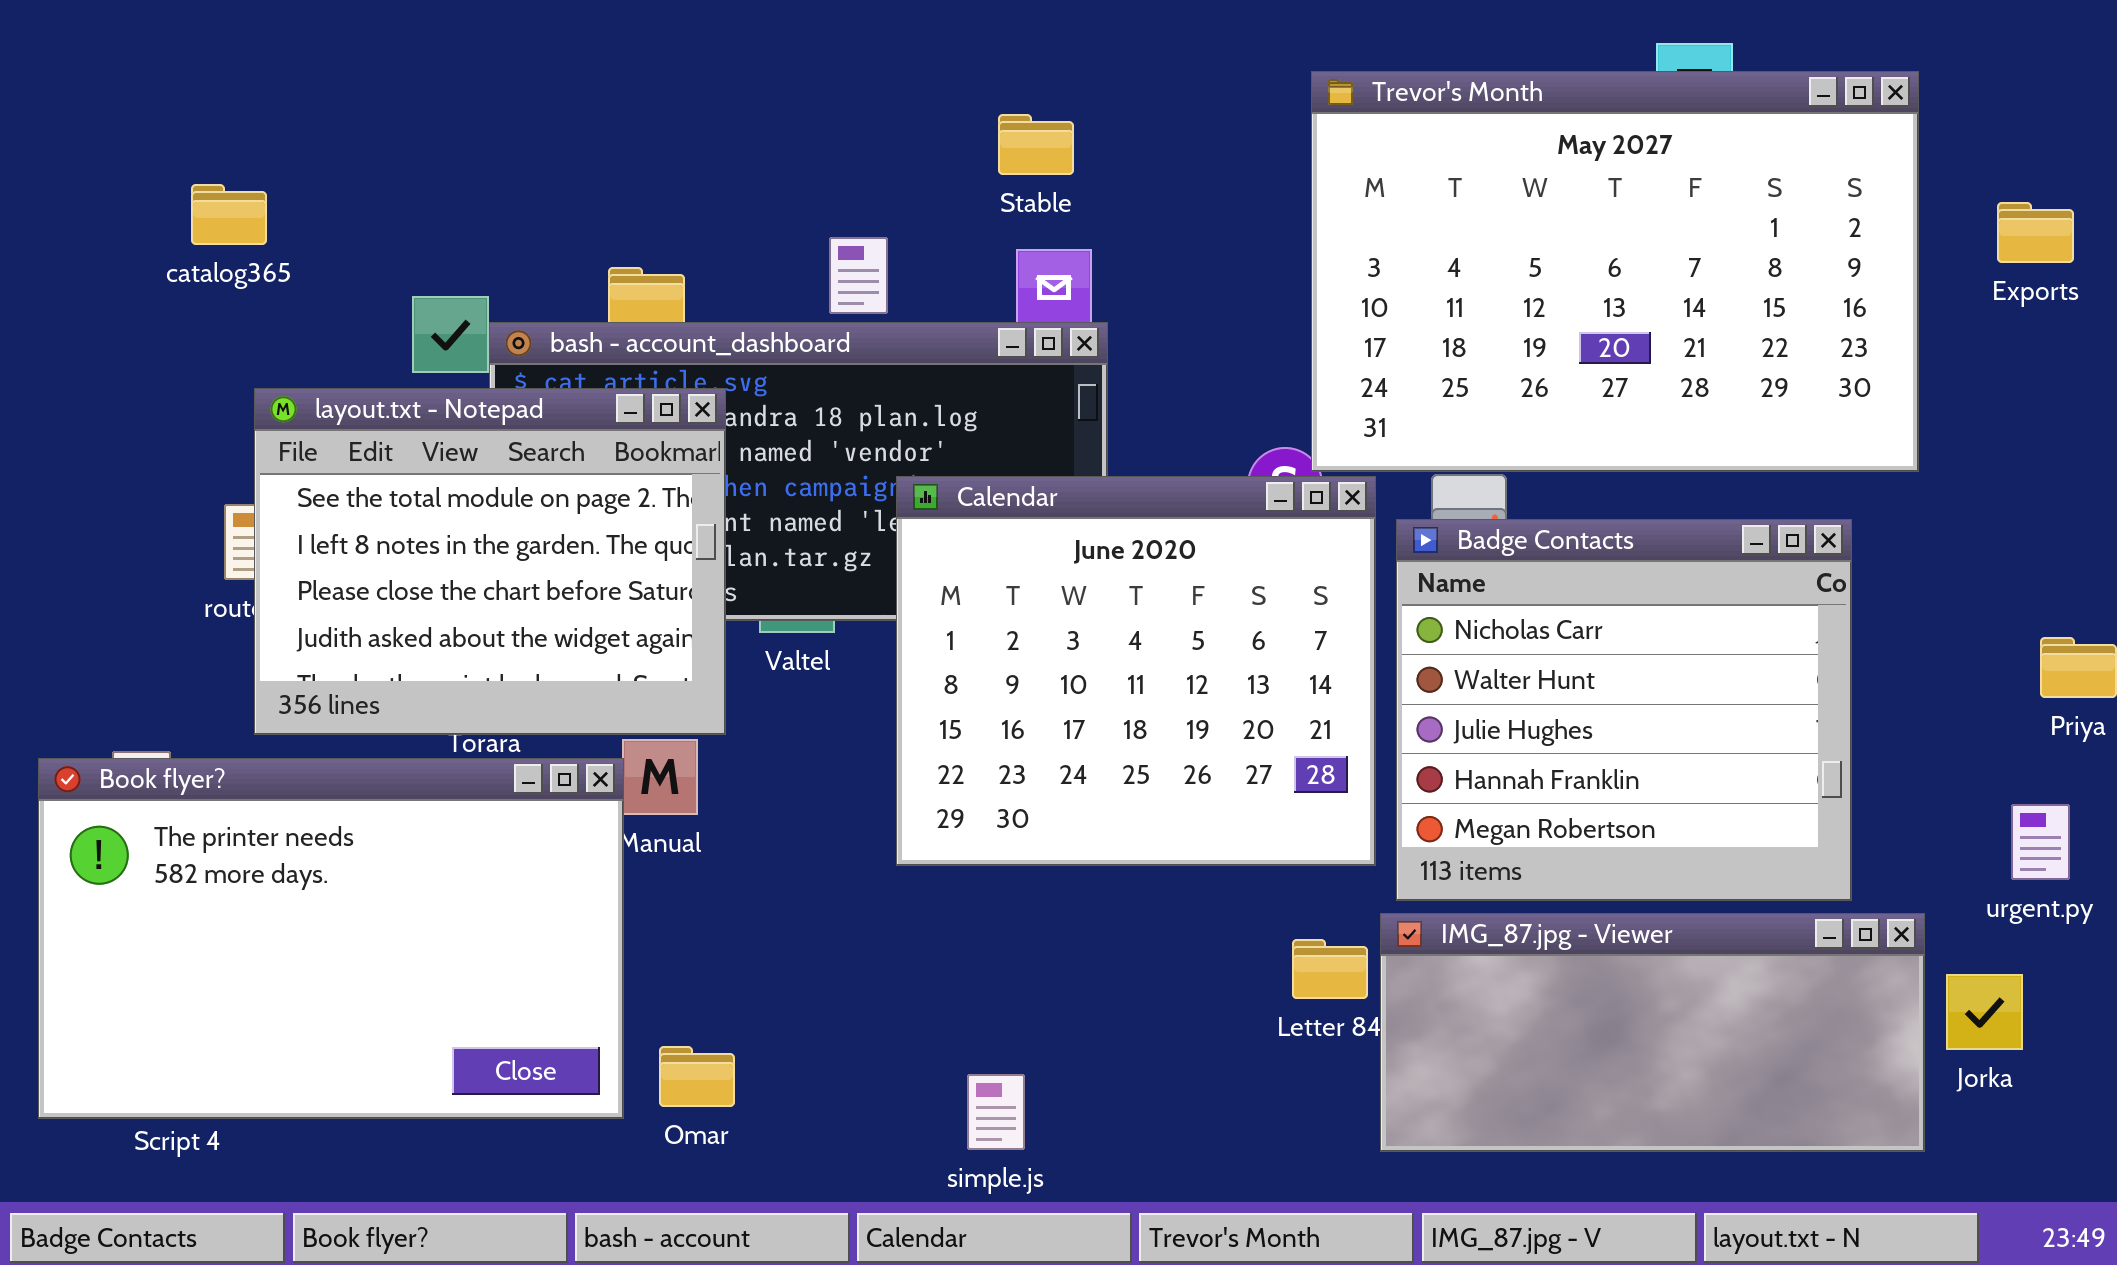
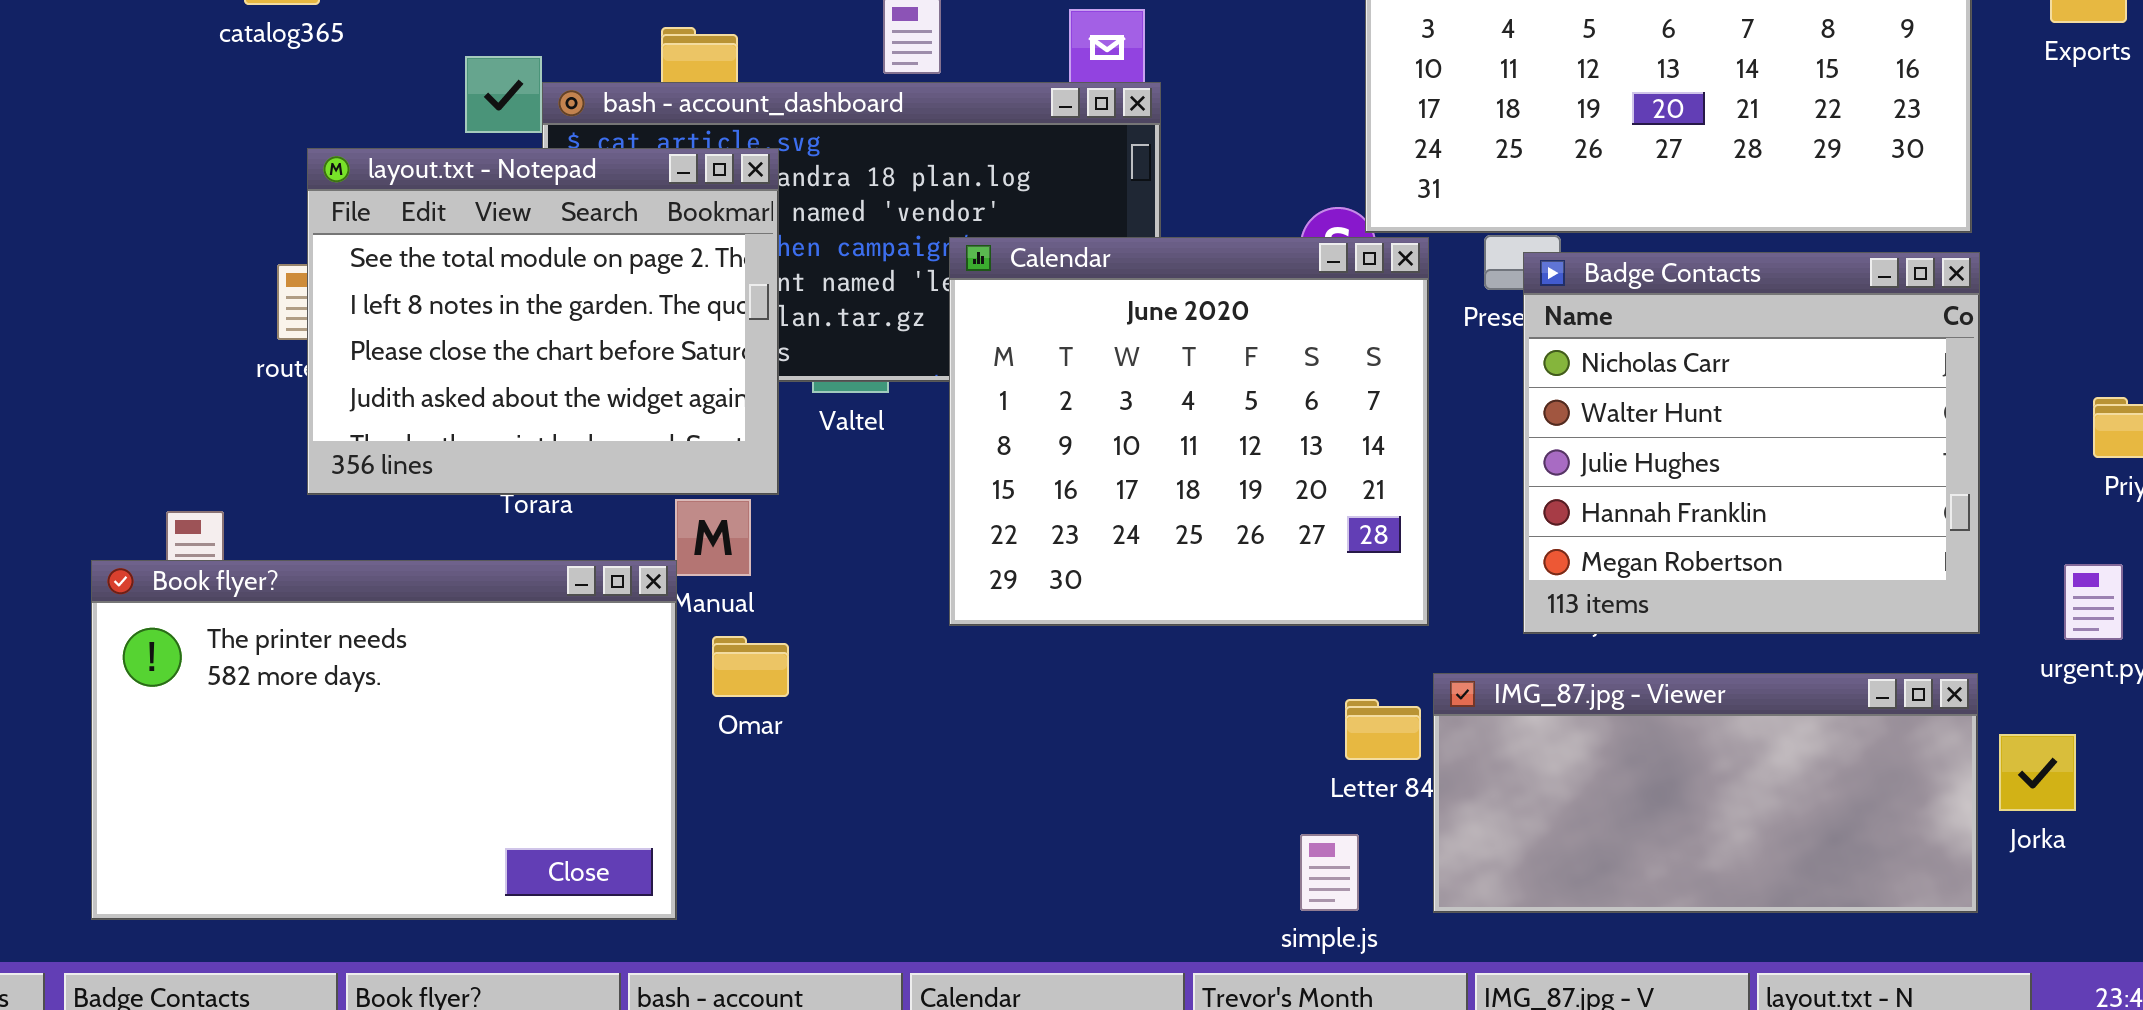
Badge Contacts: [1396,519,1852,901] -> [1523,252,1980,634], moved
Book flyer?: [38,758,624,1119] -> [91,560,677,920], moved
Omar: [659,1046,735,1107] -> [712,636,789,697], moved
simple.js: [967,1074,1025,1150] -> [1300,834,1359,911], moved

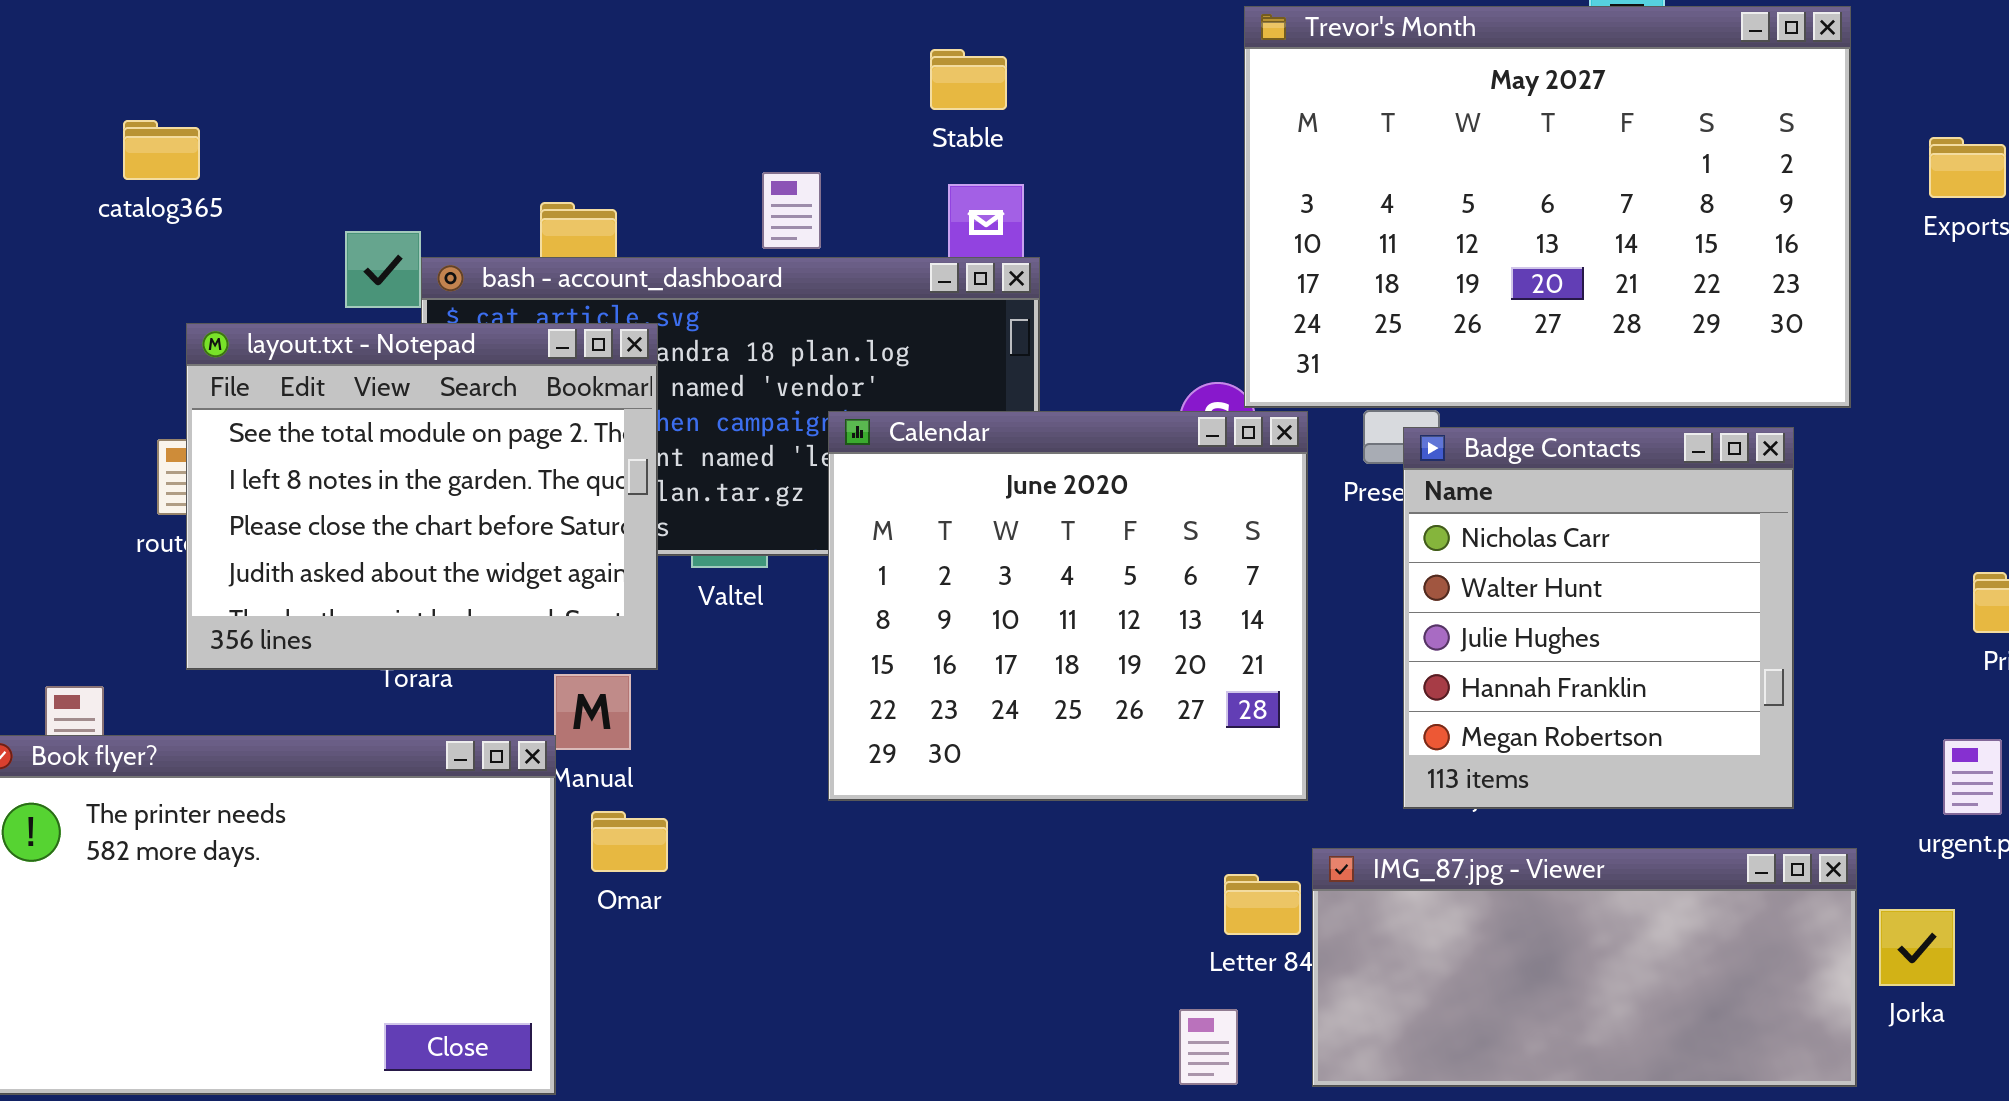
Badge Contacts: [1523,252,1980,634] -> [1403,427,1794,809], resized

